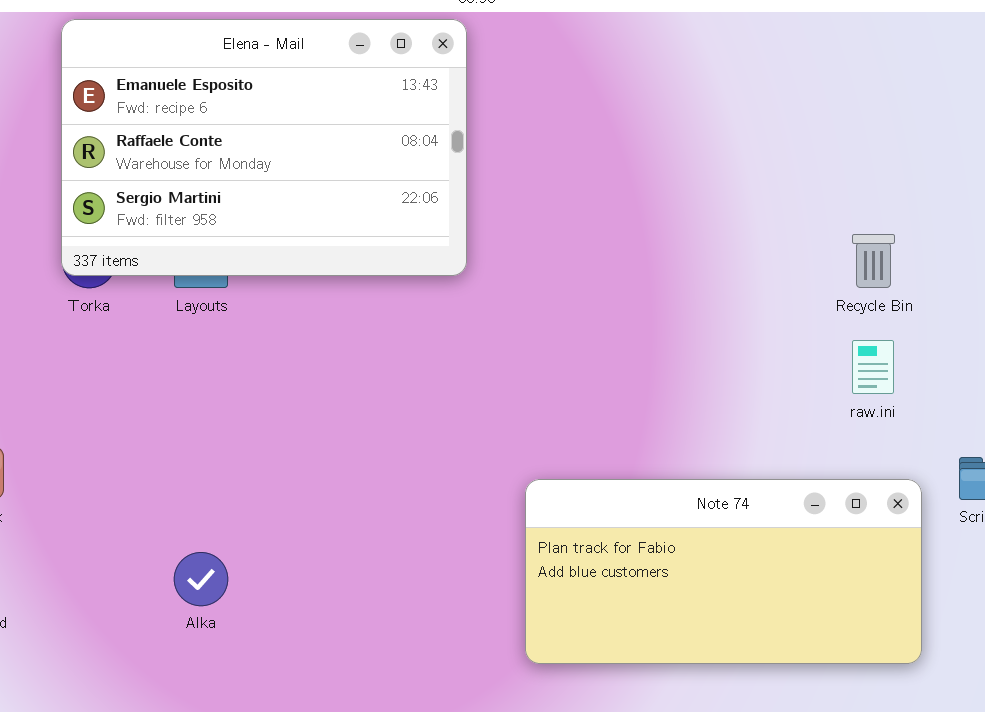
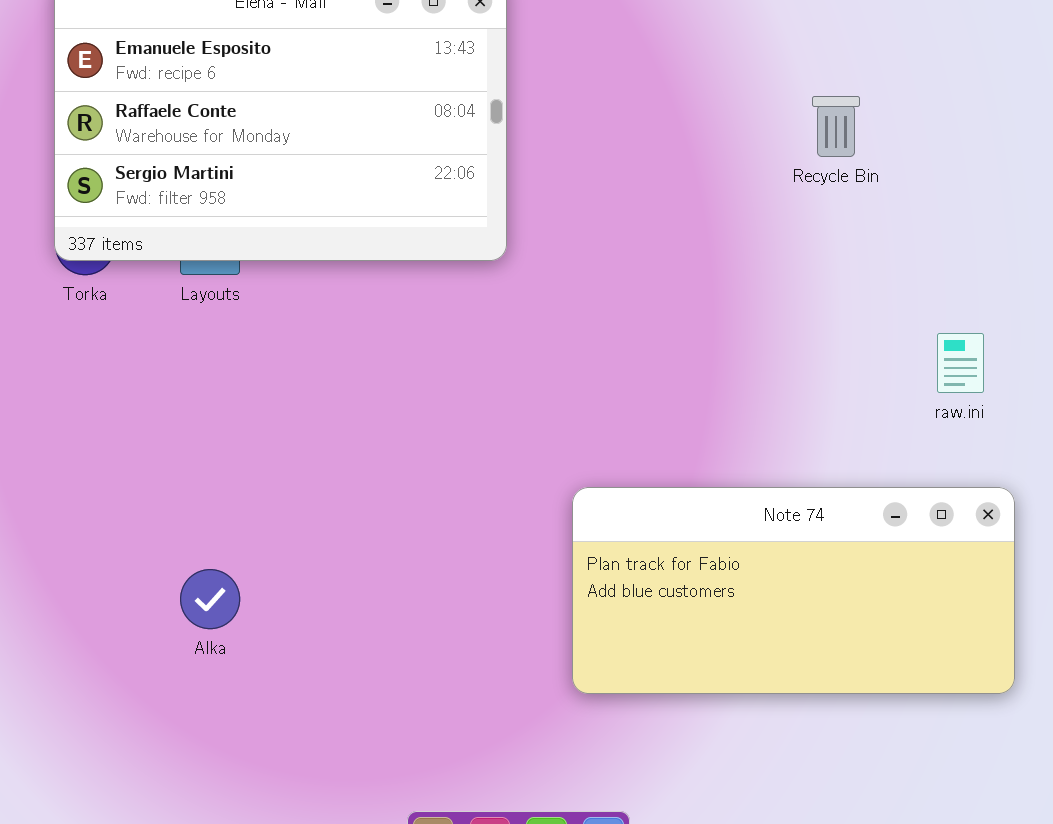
Recycle Bin: [852,234,895,288] -> [812,96,860,157], moved

